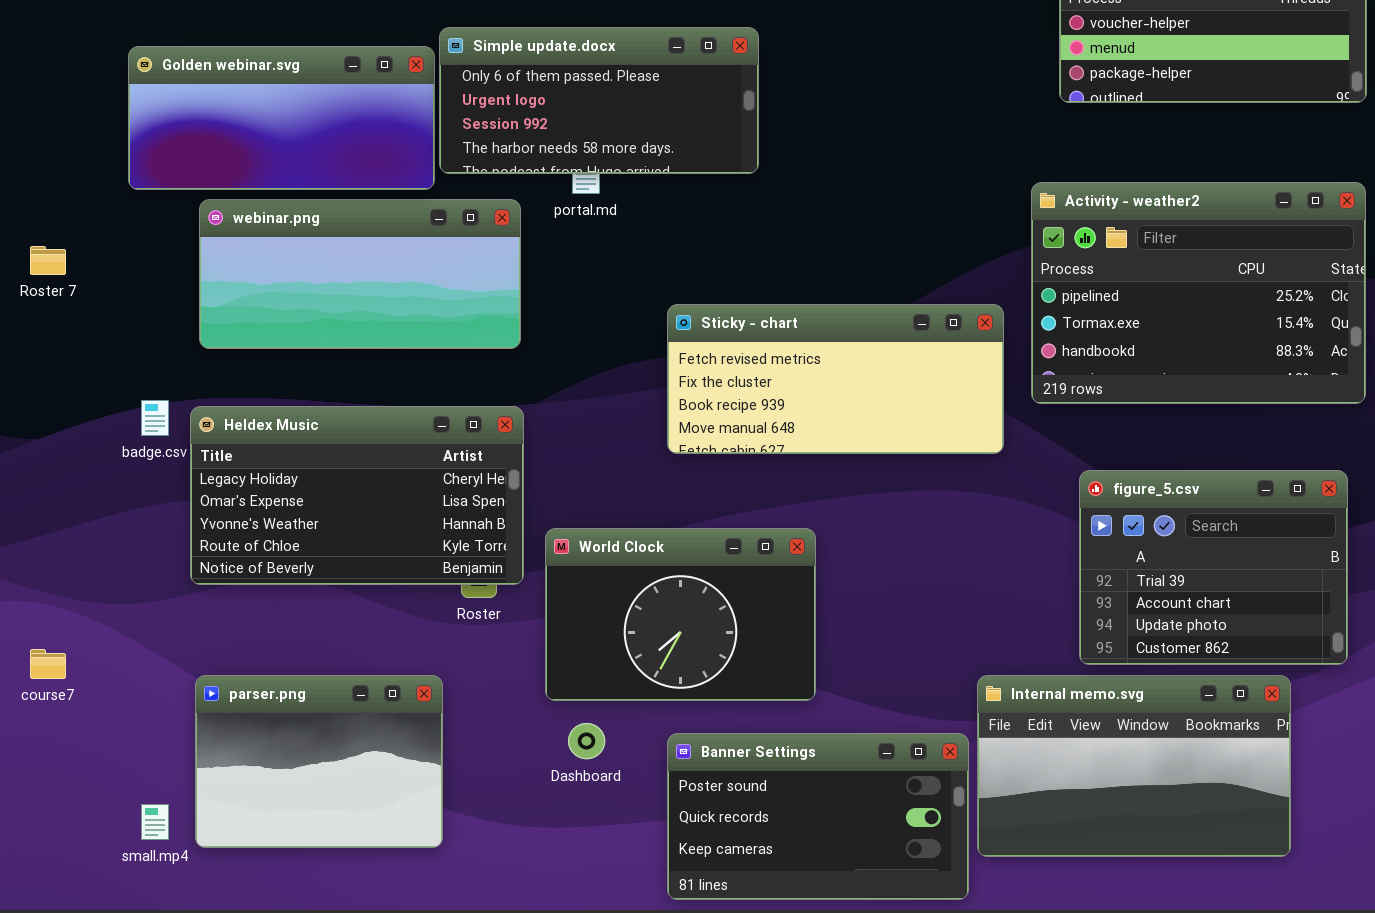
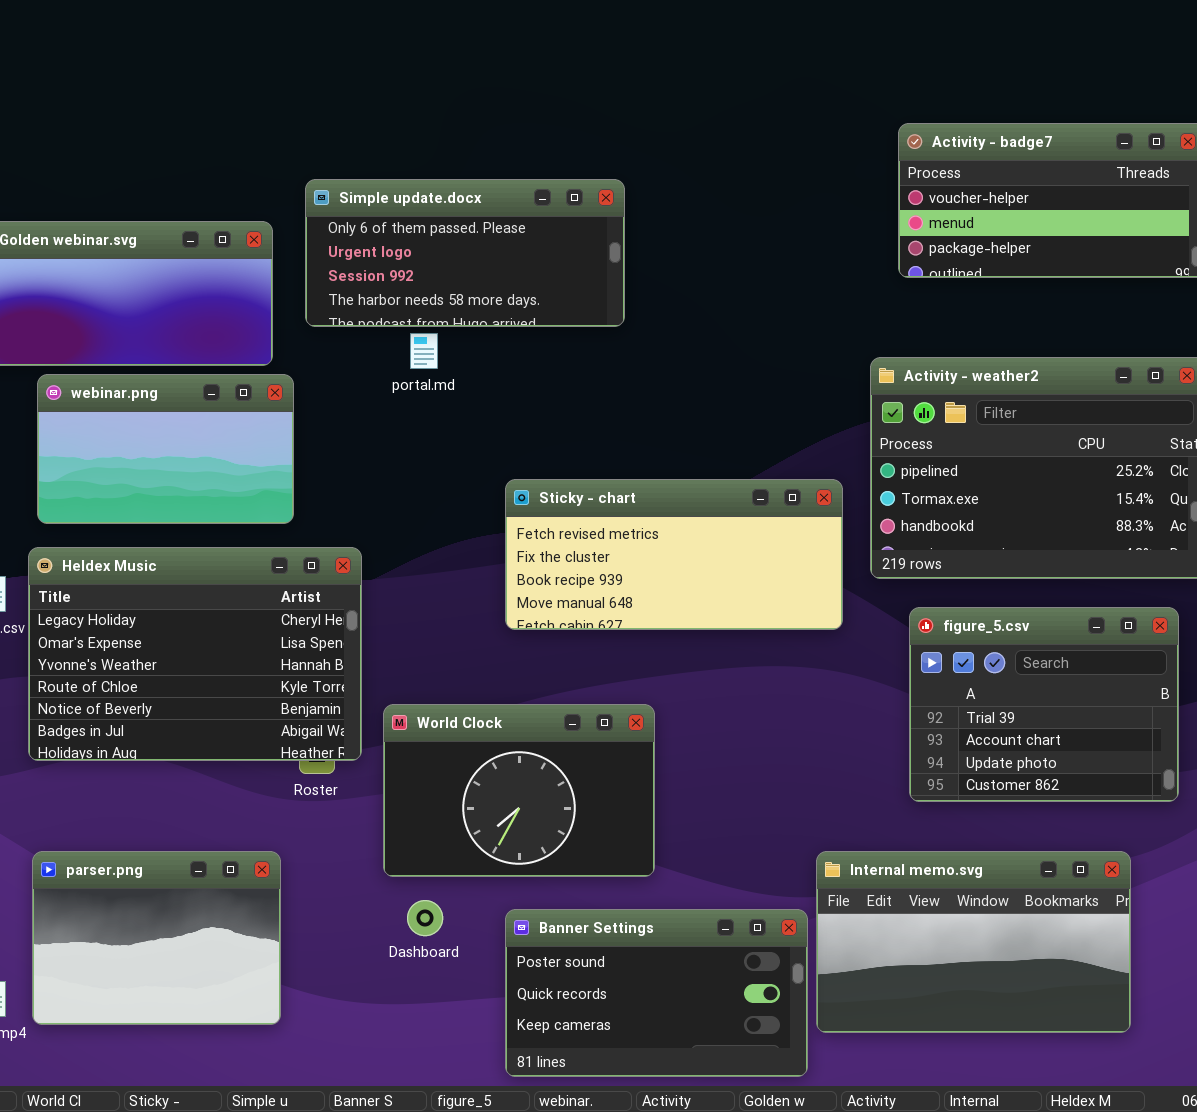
Simple update.docx: [439,27,759,174] -> [305,179,625,327], moved
webinar.png: [199,199,521,349] -> [37,374,294,524], resized
Heldex Music: [190,406,524,585] -> [28,547,362,761], resized
figure_5.csv: [1079,470,1348,665] -> [909,607,1179,802], moved

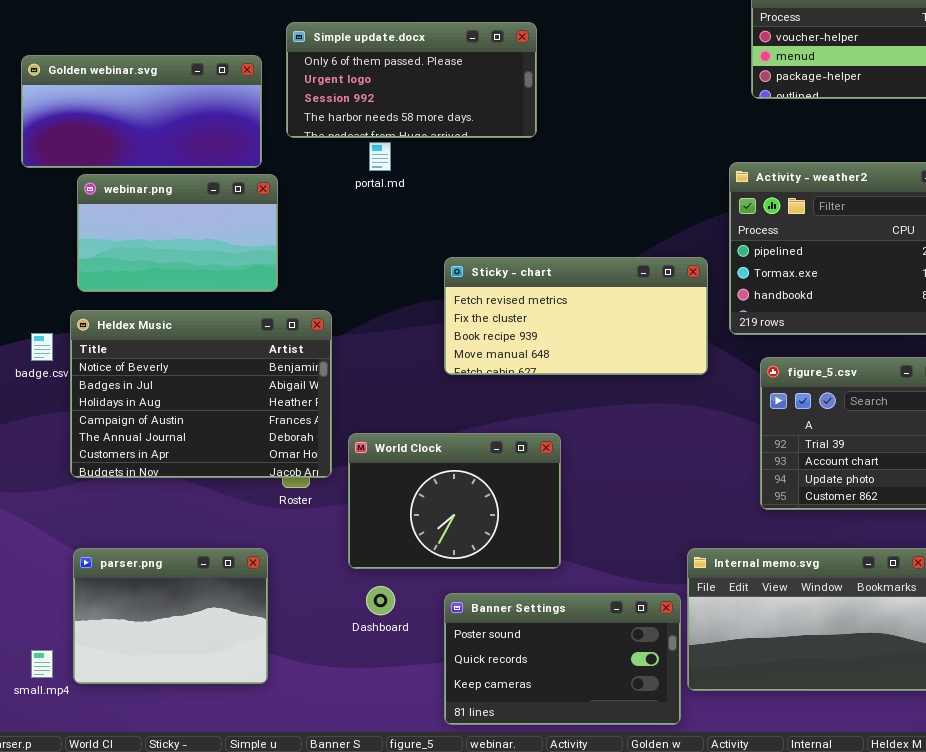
Heldex Music: [28,547,362,761] -> [70,310,332,478], scrolled down 4 rows

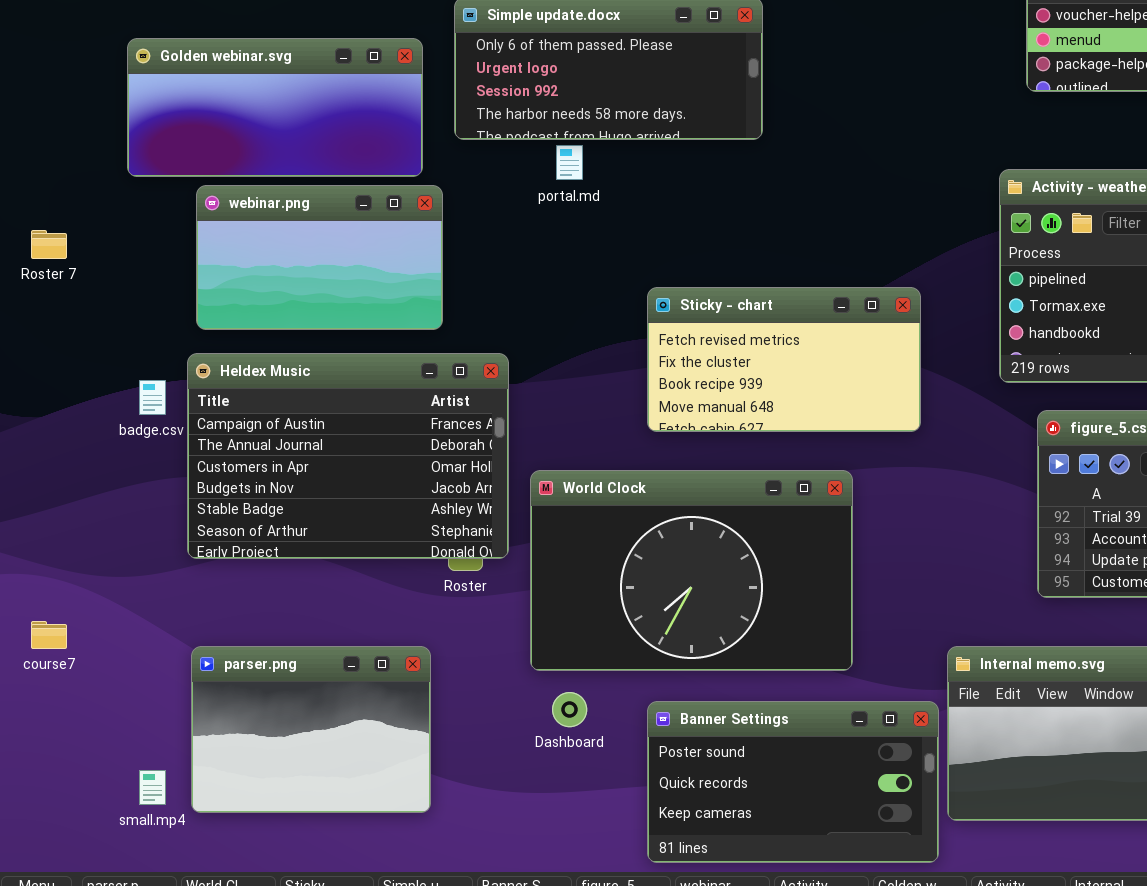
Sticky - chart: [444,257,708,375] -> [647,287,921,432], resized
Heldex Music: [70,310,332,478] -> [187,353,509,559], scrolled down 3 rows
World Clock: [348,433,561,569] -> [530,470,853,671], resized

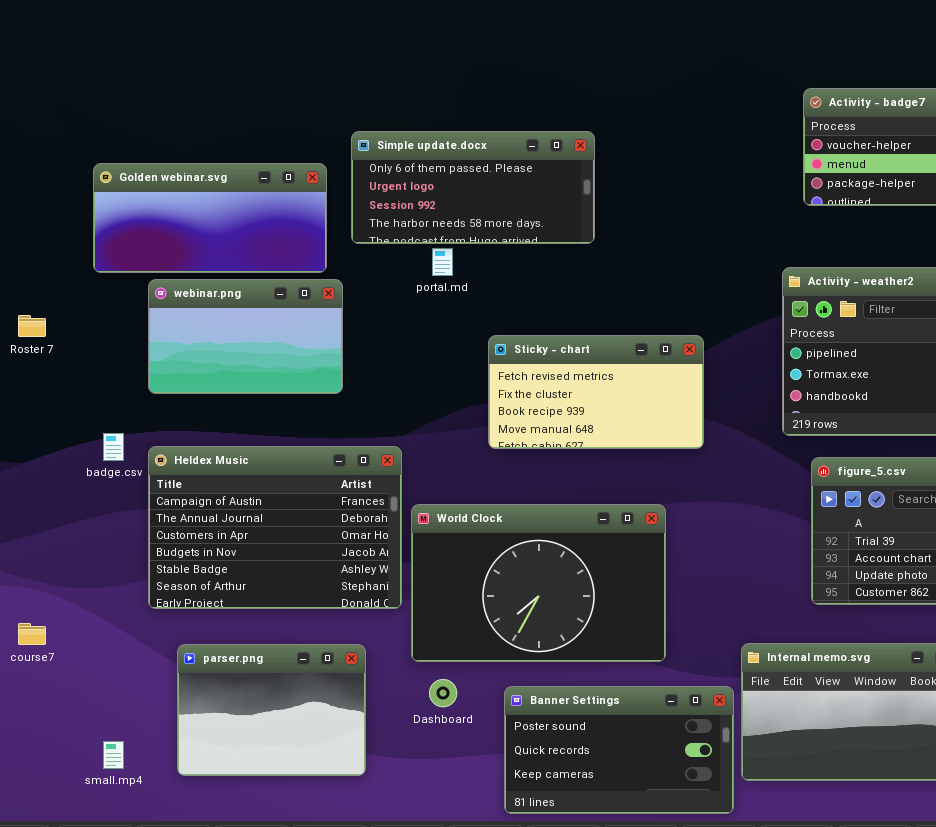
Sticky - chart: [647,287,921,432] -> [488,335,704,449], moved
Heldex Music: [187,353,509,559] -> [148,446,402,609], moved
parser.png: [191,646,431,813] -> [177,644,366,776], moved

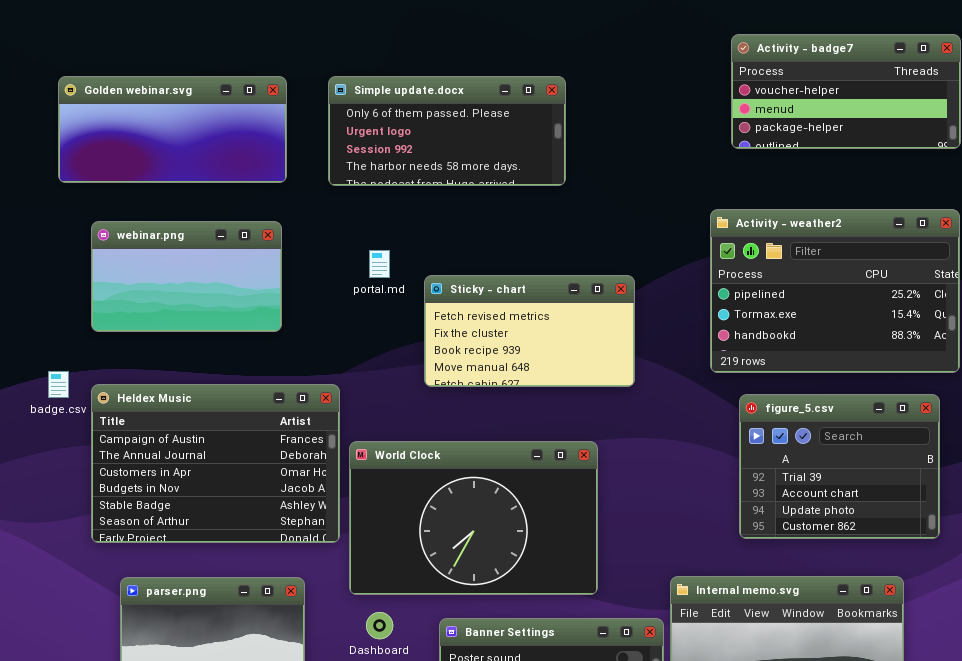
Simple update.docx: [351,131,595,244] -> [328,76,566,186], moved
Golden webinar.svg: [93,163,327,273] -> [58,76,287,183], moved
portal.md: [432,248,453,276] -> [369,250,390,278], moved

